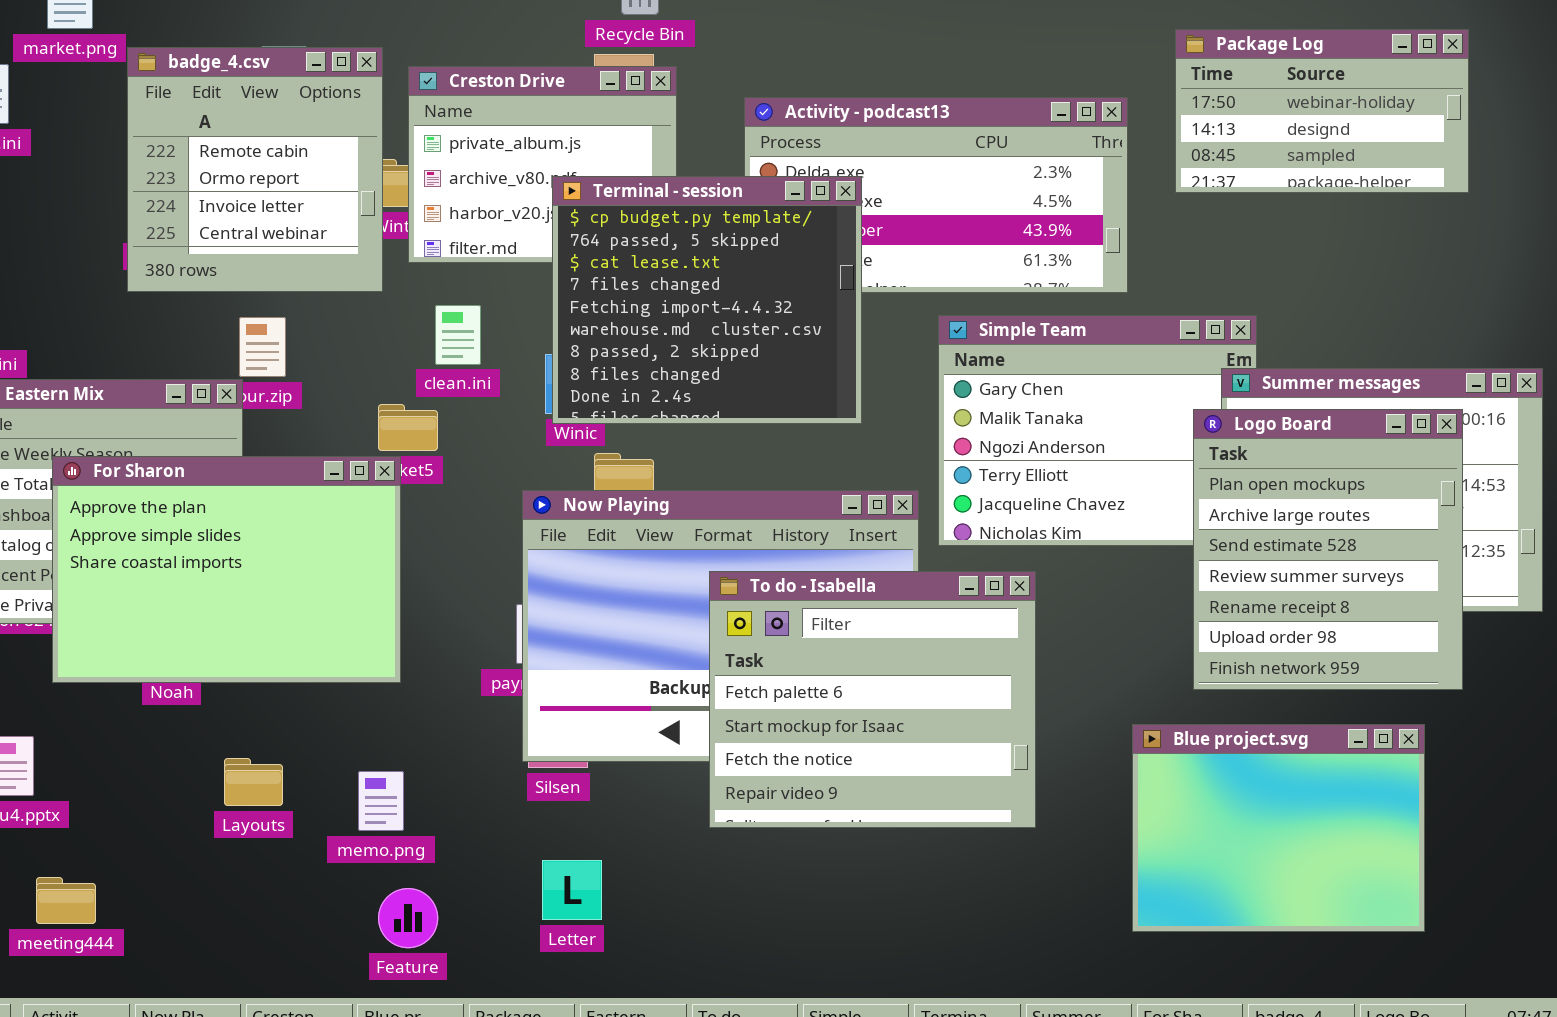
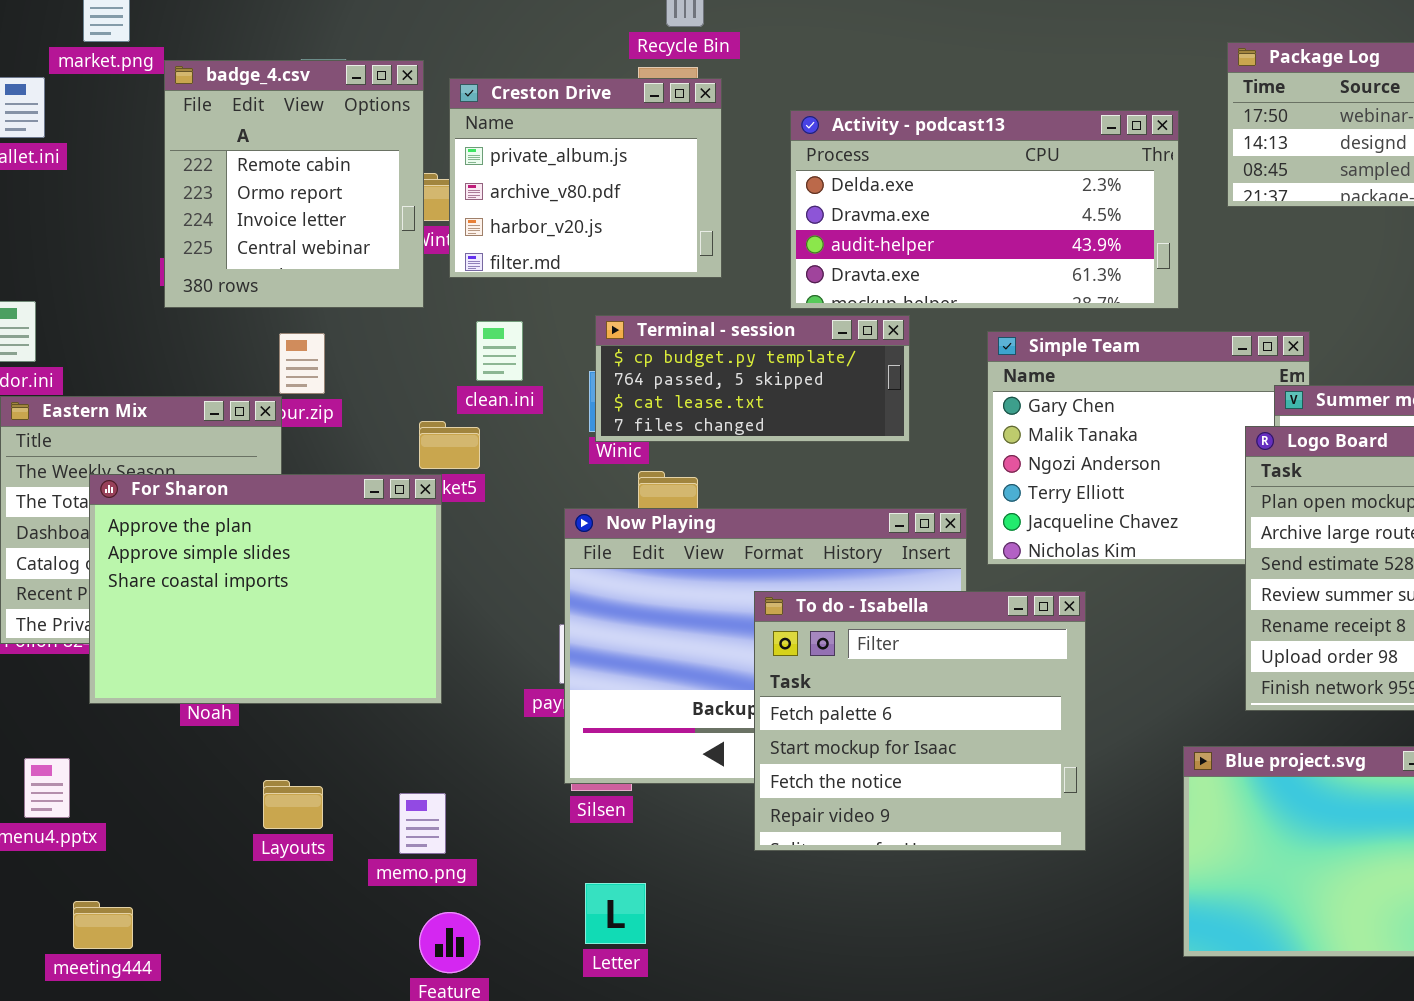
Terminal - session: [552,176,862,424] -> [595,315,910,442], resized

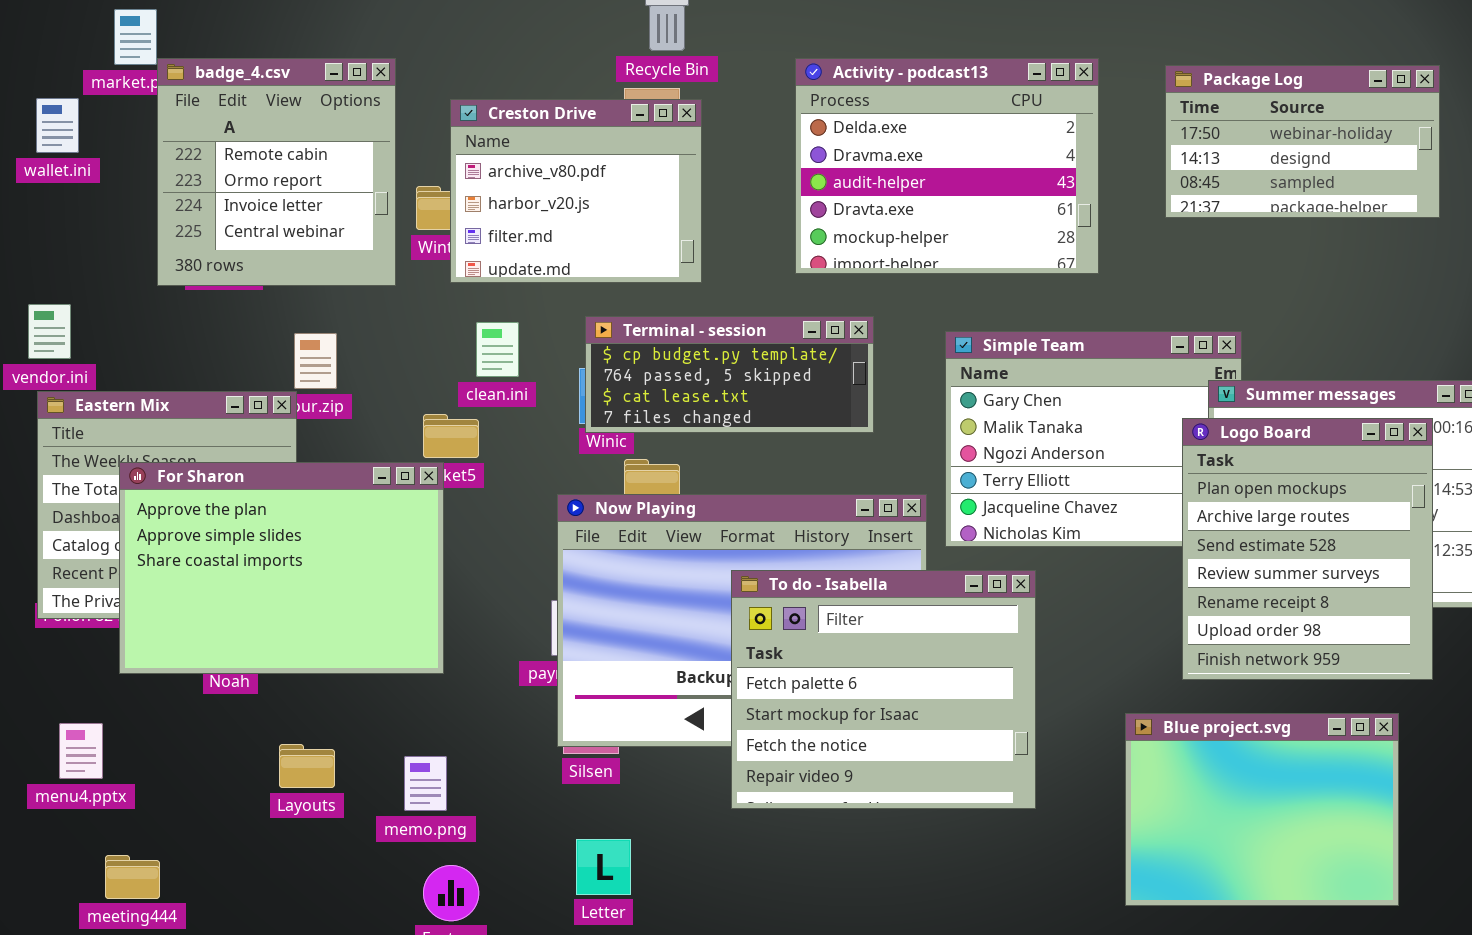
badge_4.csv: [164,60,424,308] -> [157,58,396,286], moved
Creston Drive: [449,78,722,278] -> [450,99,702,283], scrolled down 1 row
Activity - podcast13: [790,110,1179,309] -> [795,58,1099,274], moved, resized

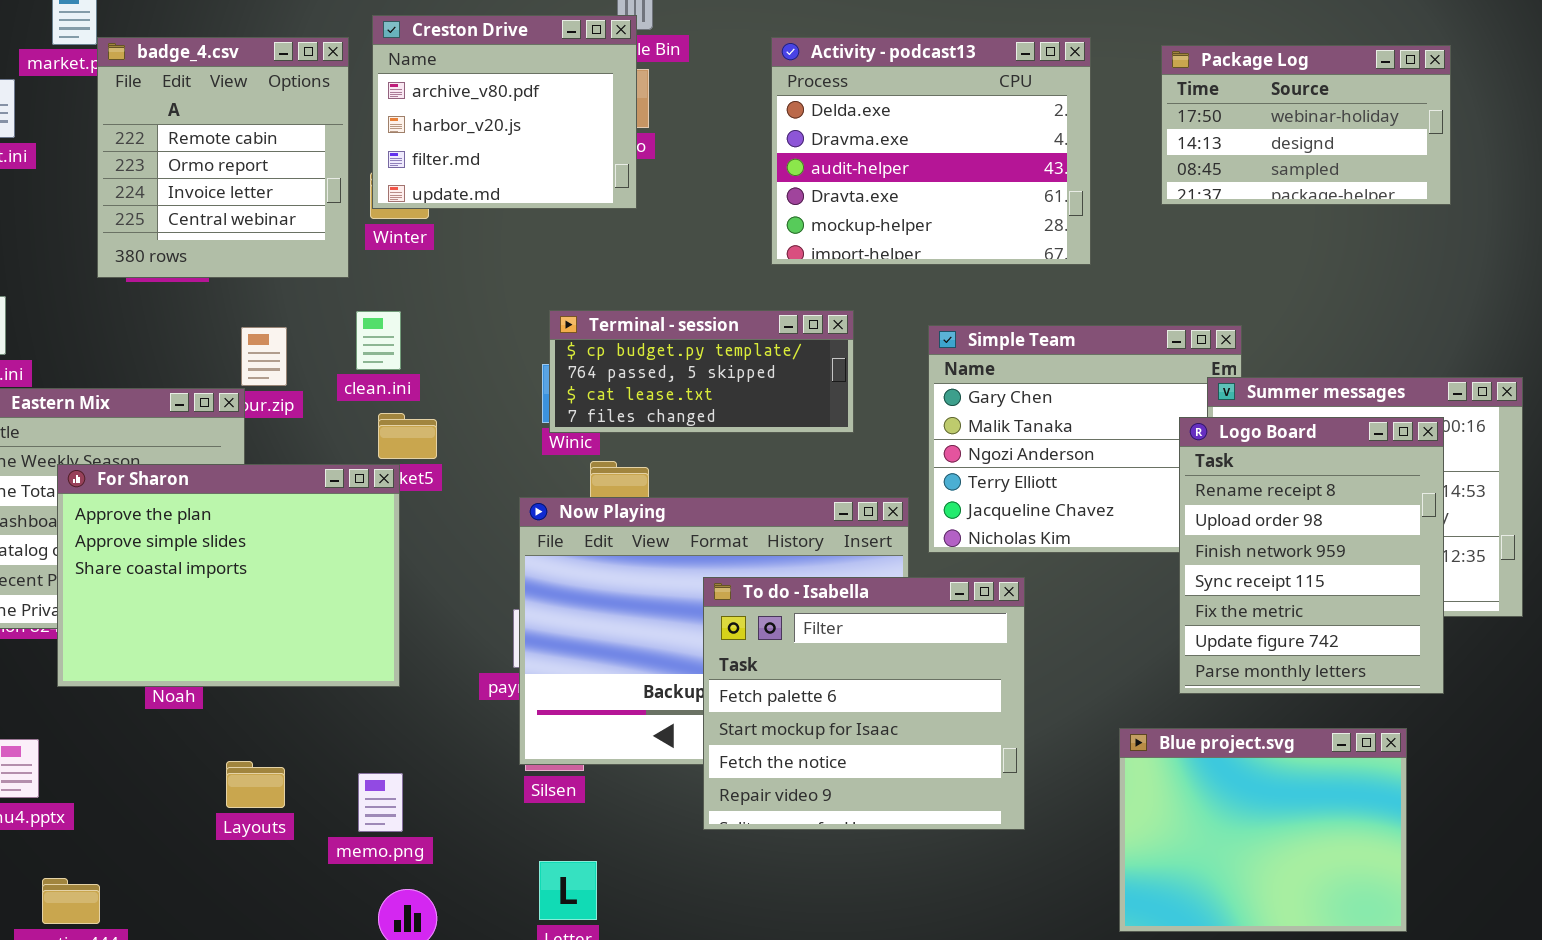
Creston Drive: [450,99,702,283] -> [372,15,637,209], moved
clean.ini: [476,322,519,377] -> [356,311,401,370], moved
Logo Board: [1182,418,1433,680] -> [1179,417,1444,694], scrolled down 4 rows

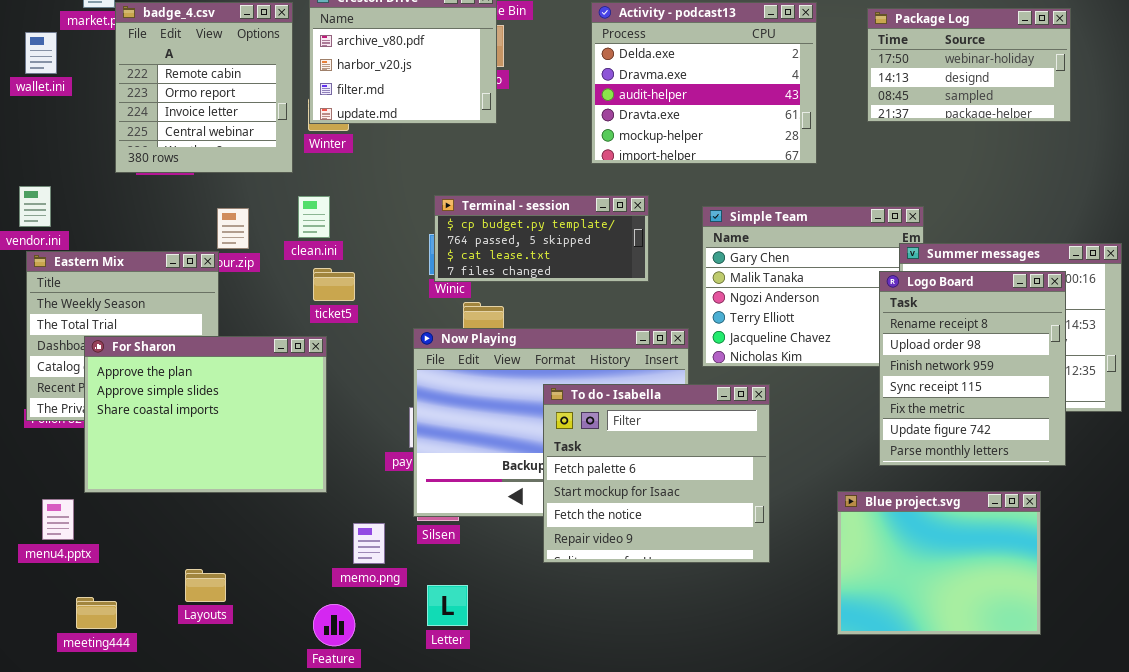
For Sharon: [57,464,400,687] -> [84,336,327,493], moved
Layouts: [226,761,285,808] -> [185,569,226,602], moved
memo.png: [358,773,403,832] -> [353,523,385,564], moved

